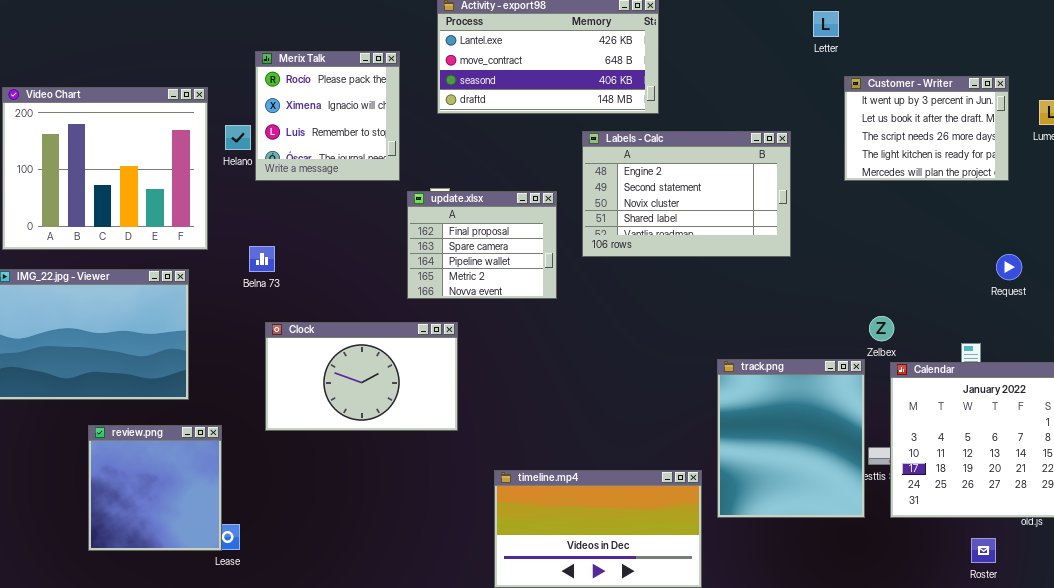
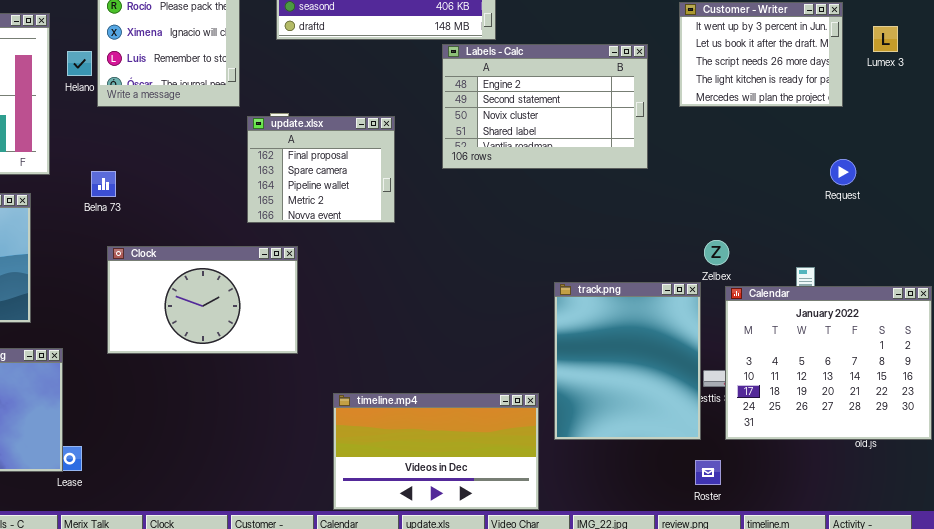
Labels - Calc: [582,131,791,257] -> [442,44,648,169], moved
Request: [996,254,1022,280] -> [830,159,856,185], moved
Roster: [971,538,996,563] -> [695,460,721,485], moved

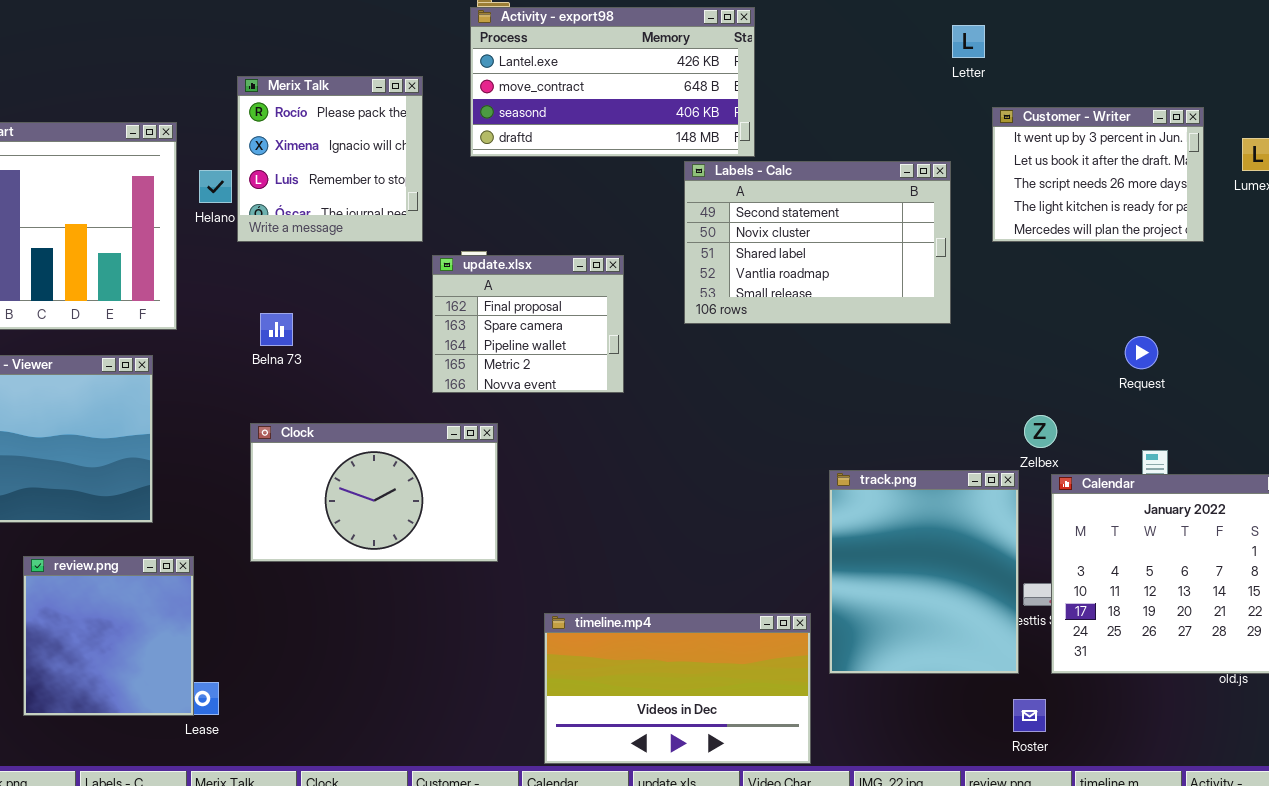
Labels - Calc: [442,44,648,169] -> [684,161,951,324], scrolled down 1 row
Request: [830,159,856,185] -> [1125,336,1158,369], moved
Belna 73: [91,171,116,197] -> [260,313,293,346], moved

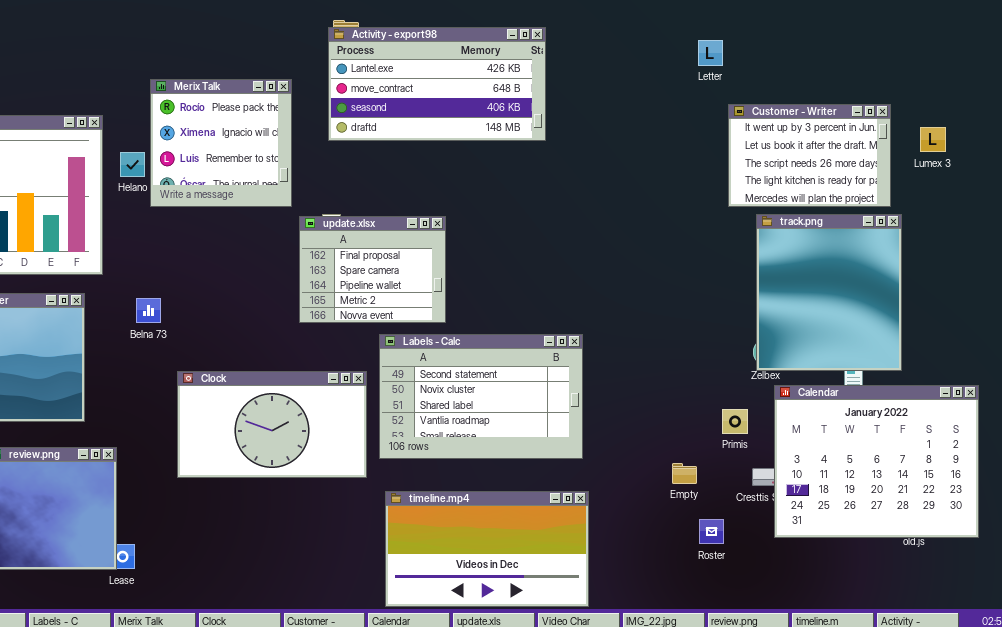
Labels - Calc: [684,161,951,324] -> [379,334,583,459], moved
Belna 73: [260,313,293,346] -> [136,298,161,323], moved
Clock: [250,423,498,562] -> [177,371,367,478], moved
track.png: [829,470,1019,674] -> [756,214,902,371], moved
Roster: [1013,699,1046,732] -> [699,519,724,544], moved

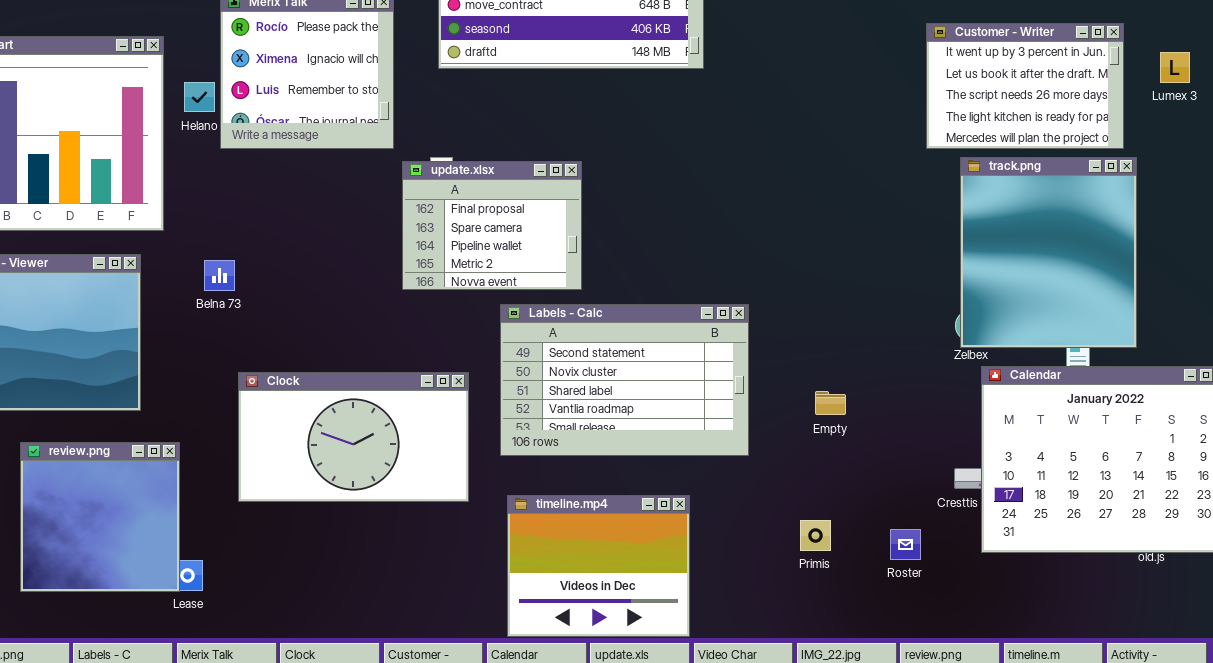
Clock: [177,371,367,478] -> [238,372,469,502], moved
Primis: [722,409,748,434] -> [800,520,831,551], moved
Empty: [672,463,697,484] -> [815,391,846,415], moved
timeline.mp4: [385,491,589,607] -> [507,495,690,637], resized

